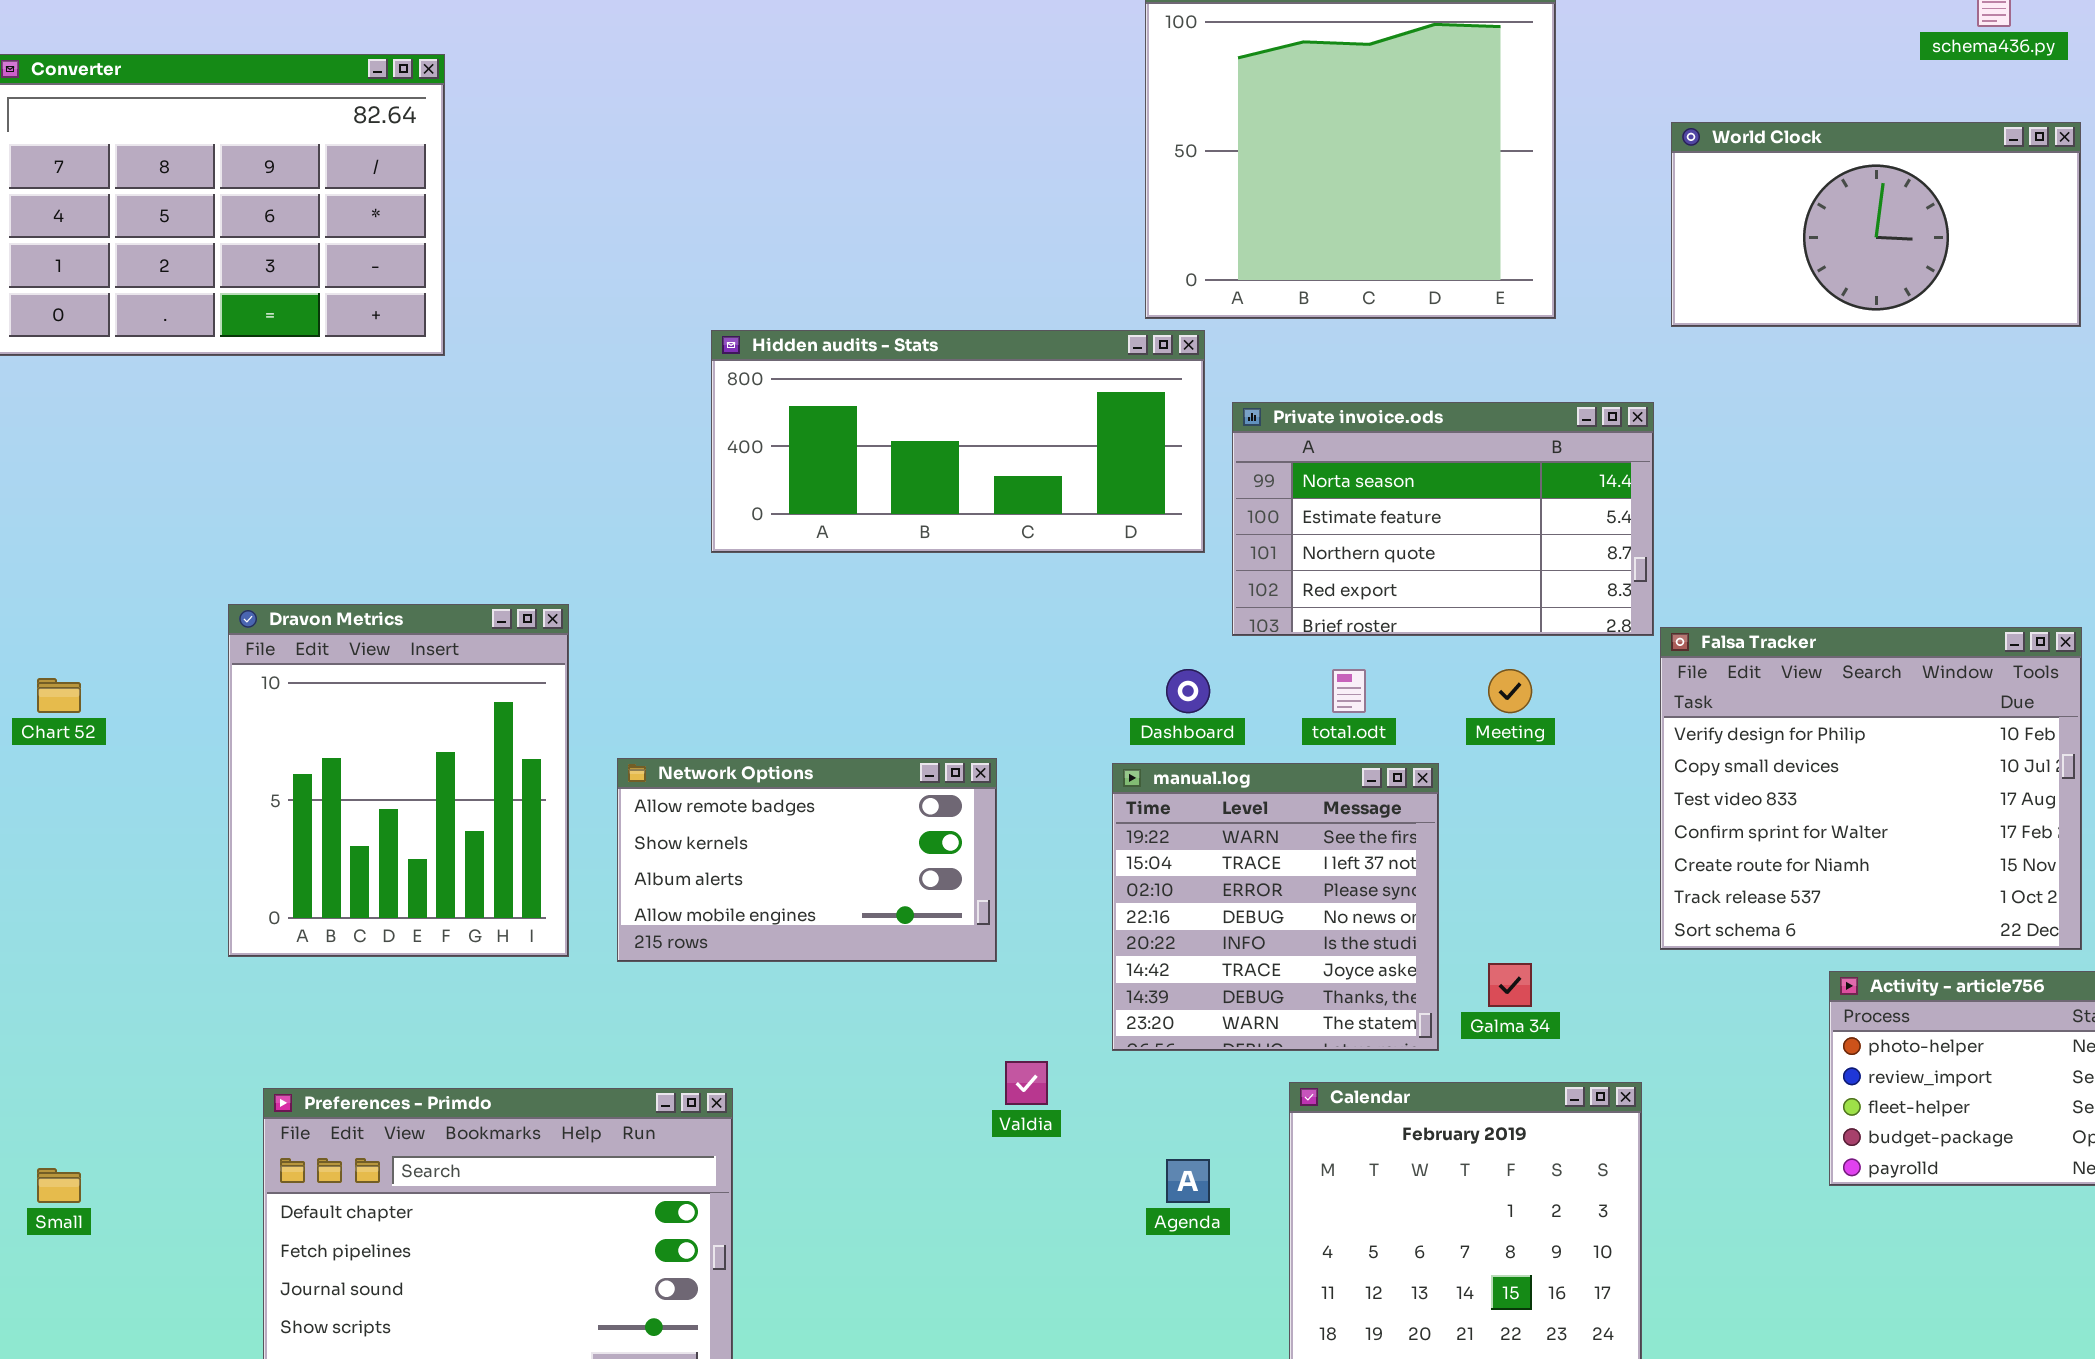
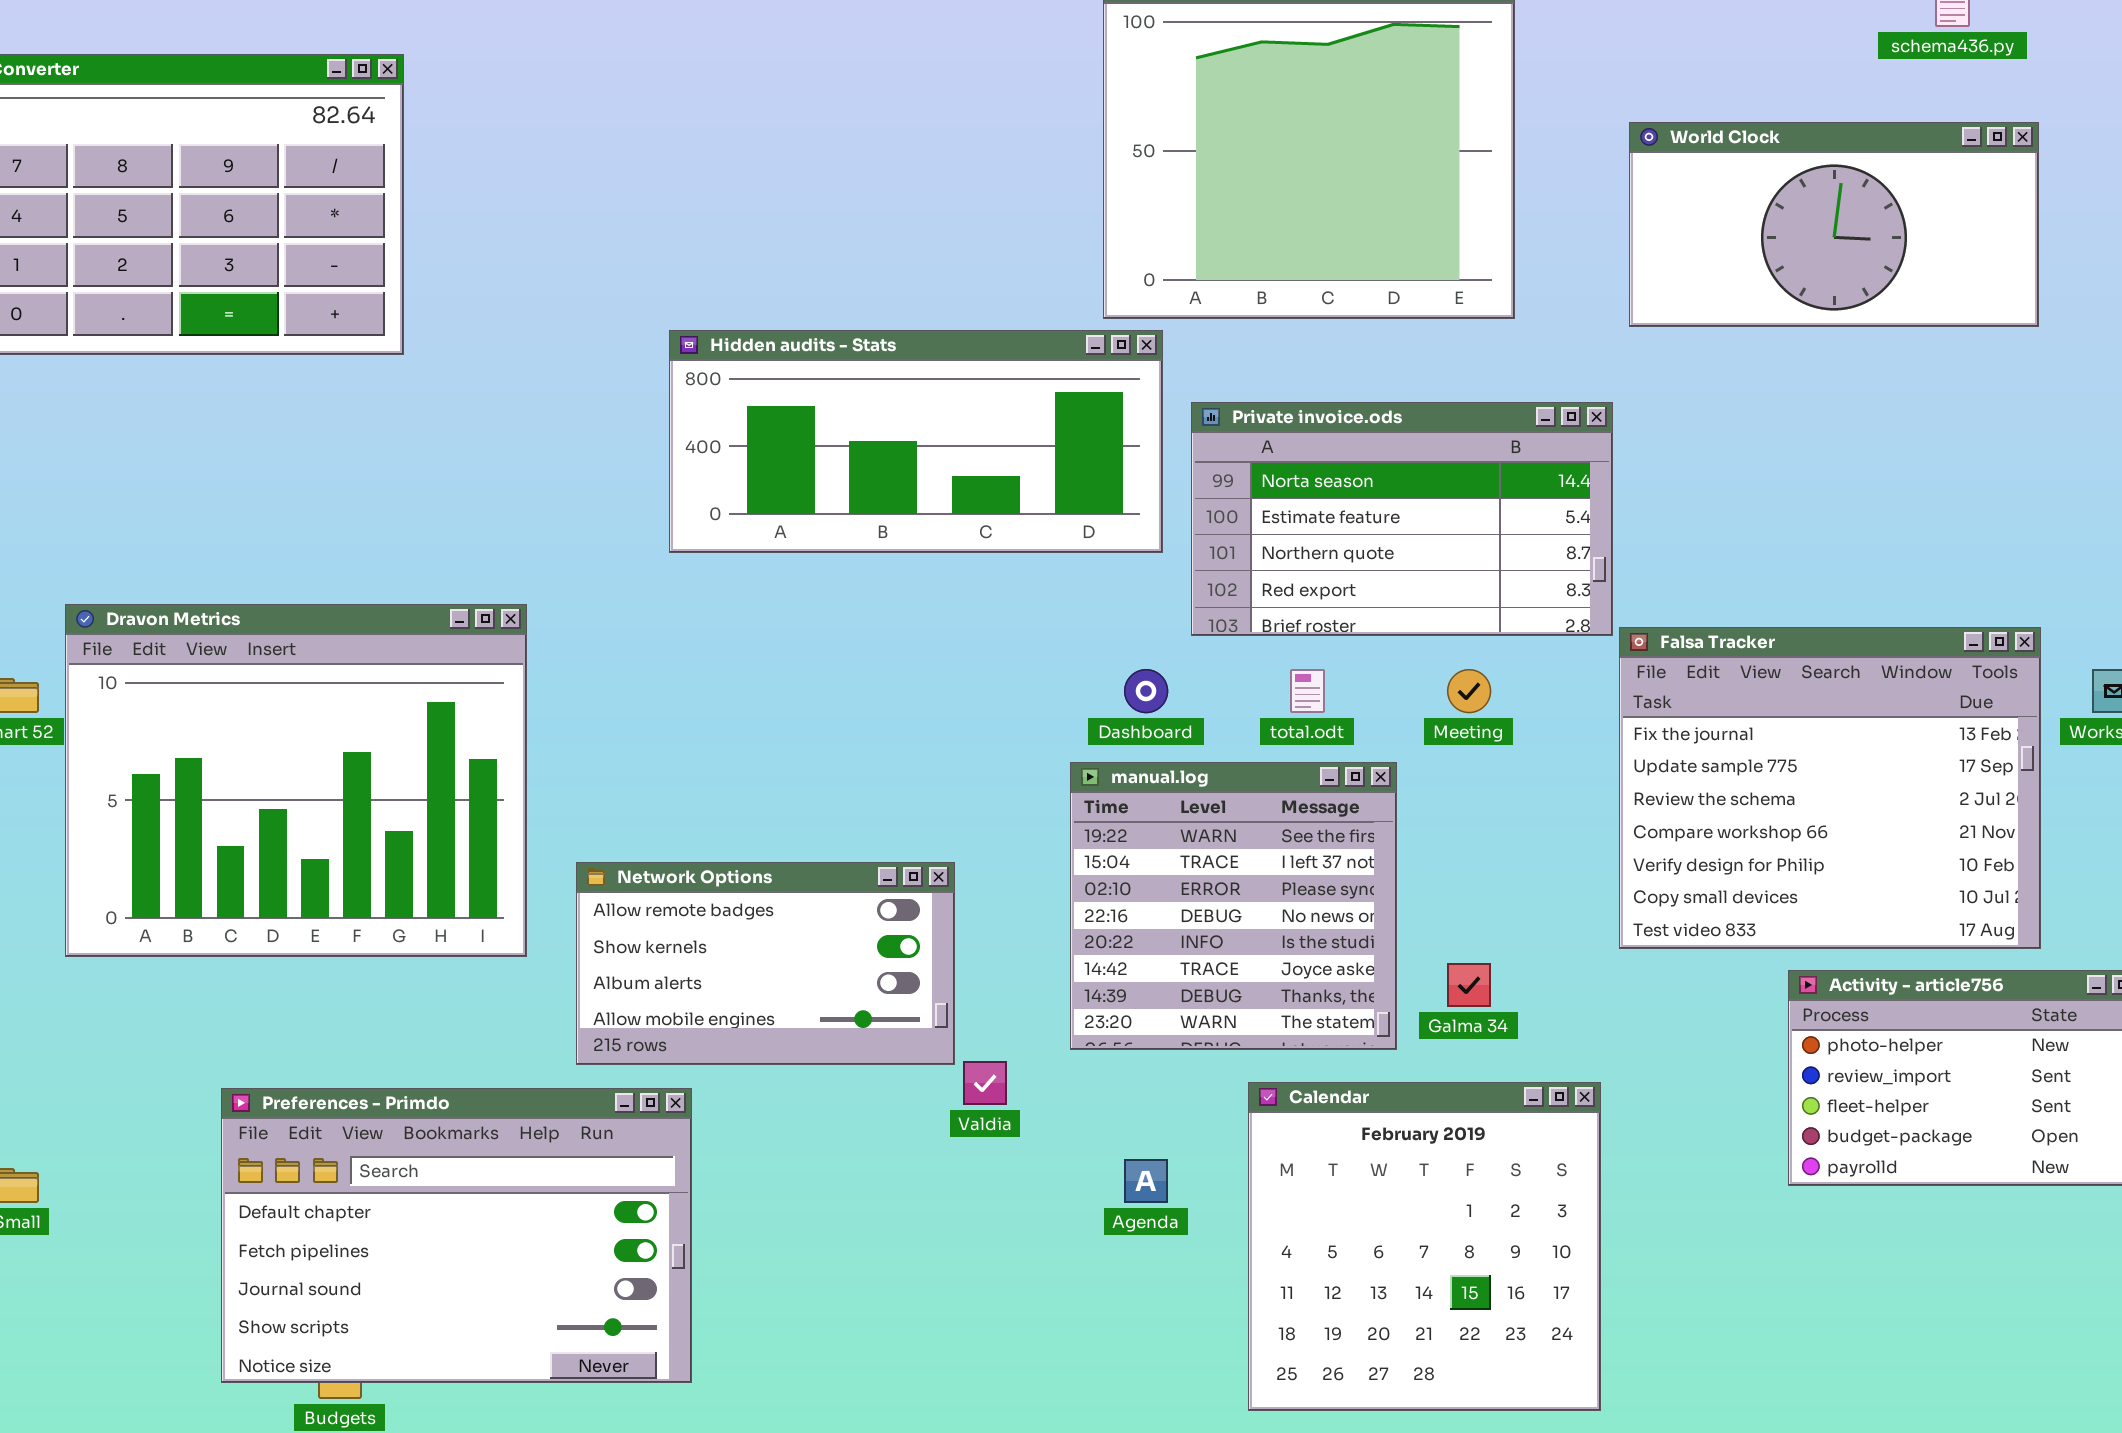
Dravon Metrics: [228,604,569,957] -> [65,604,527,957], resized
Falsa Tracker: [1660,627,2082,950] -> [1619,627,2041,949], scrolled up 4 rows
Network Options: [617,758,997,962] -> [576,862,955,1065], moved

